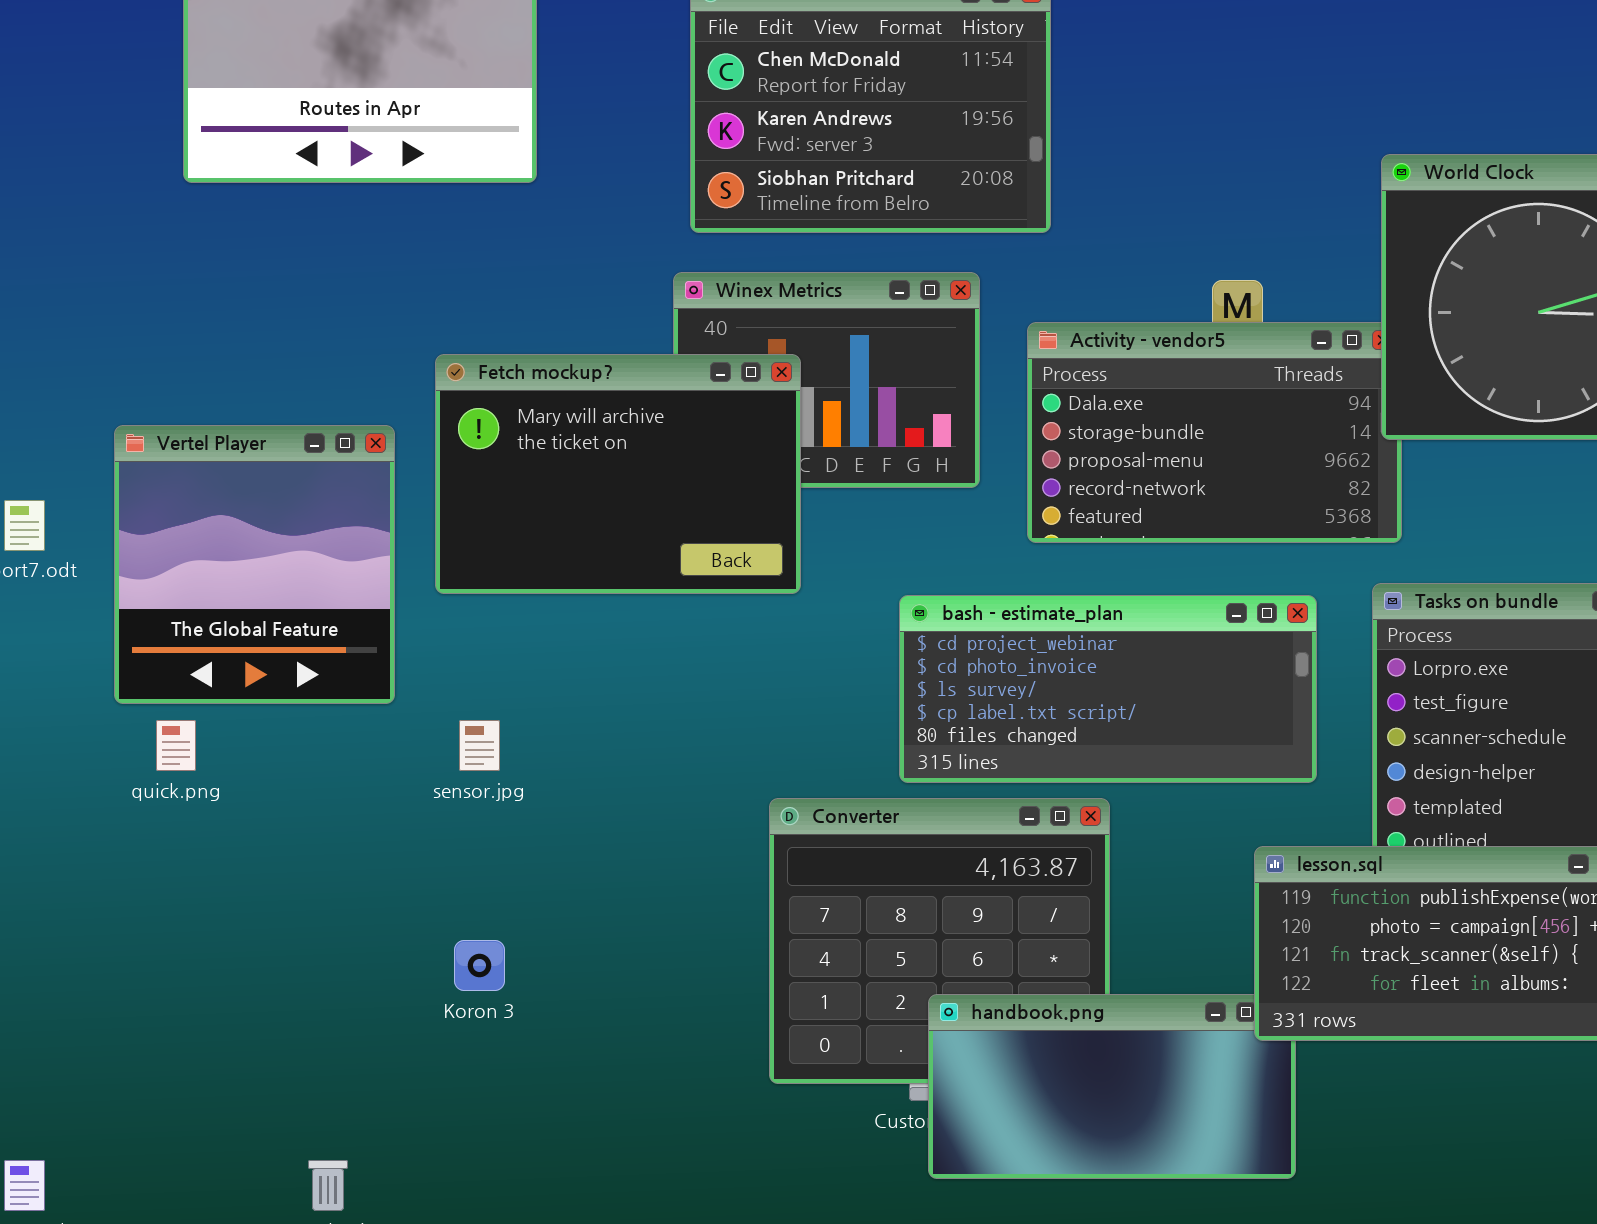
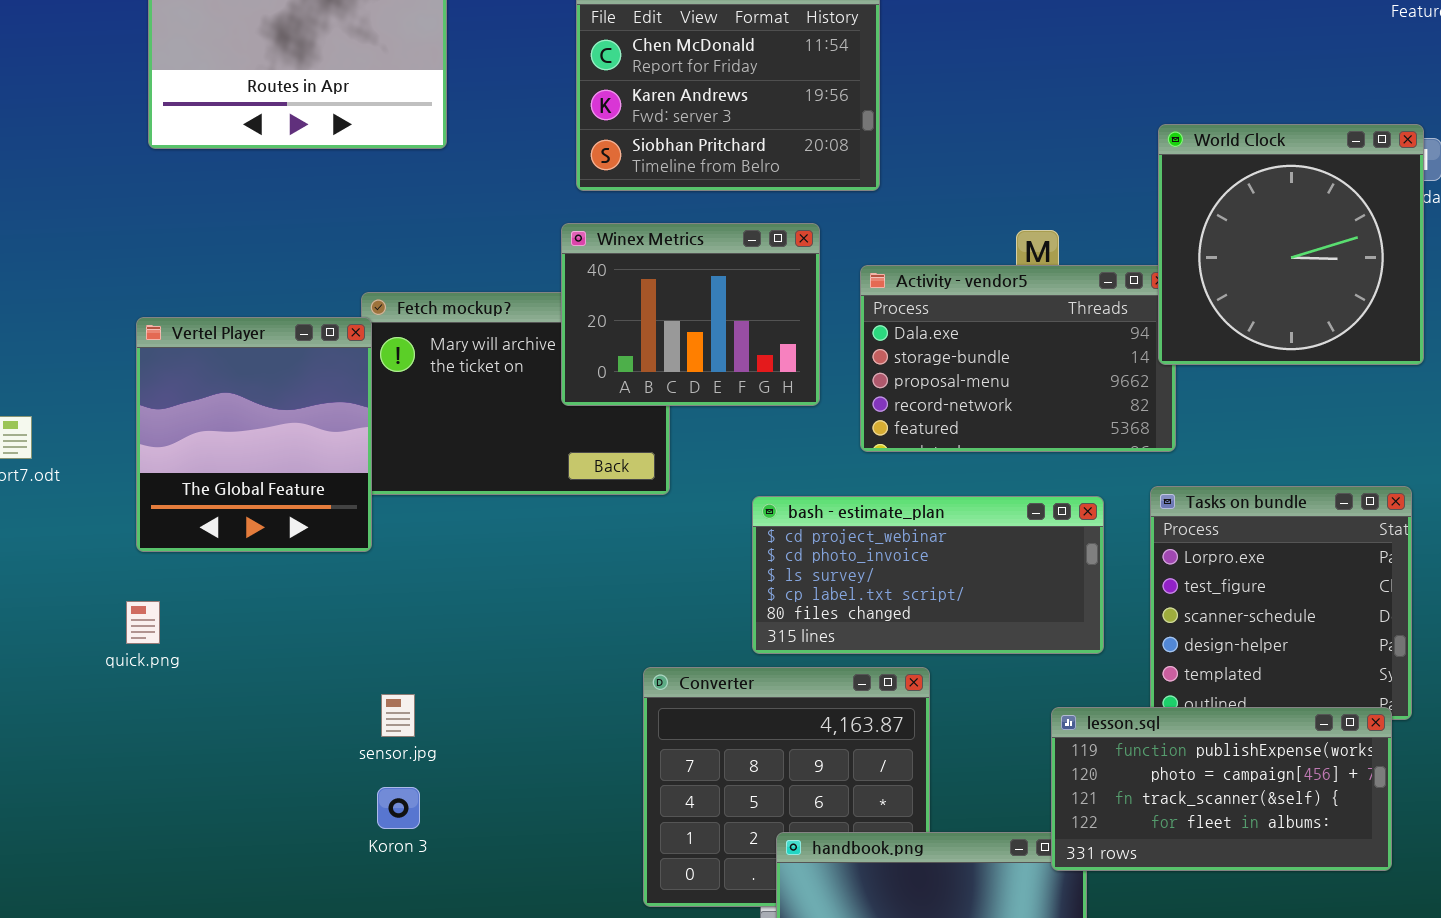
Winex Metrics: [673,272,980,488] -> [561,223,820,406], raised
Vertel Player: [114,425,395,704] -> [136,317,372,552], moved
sensor.jpg: [459,720,500,771] -> [381,694,415,737], moved

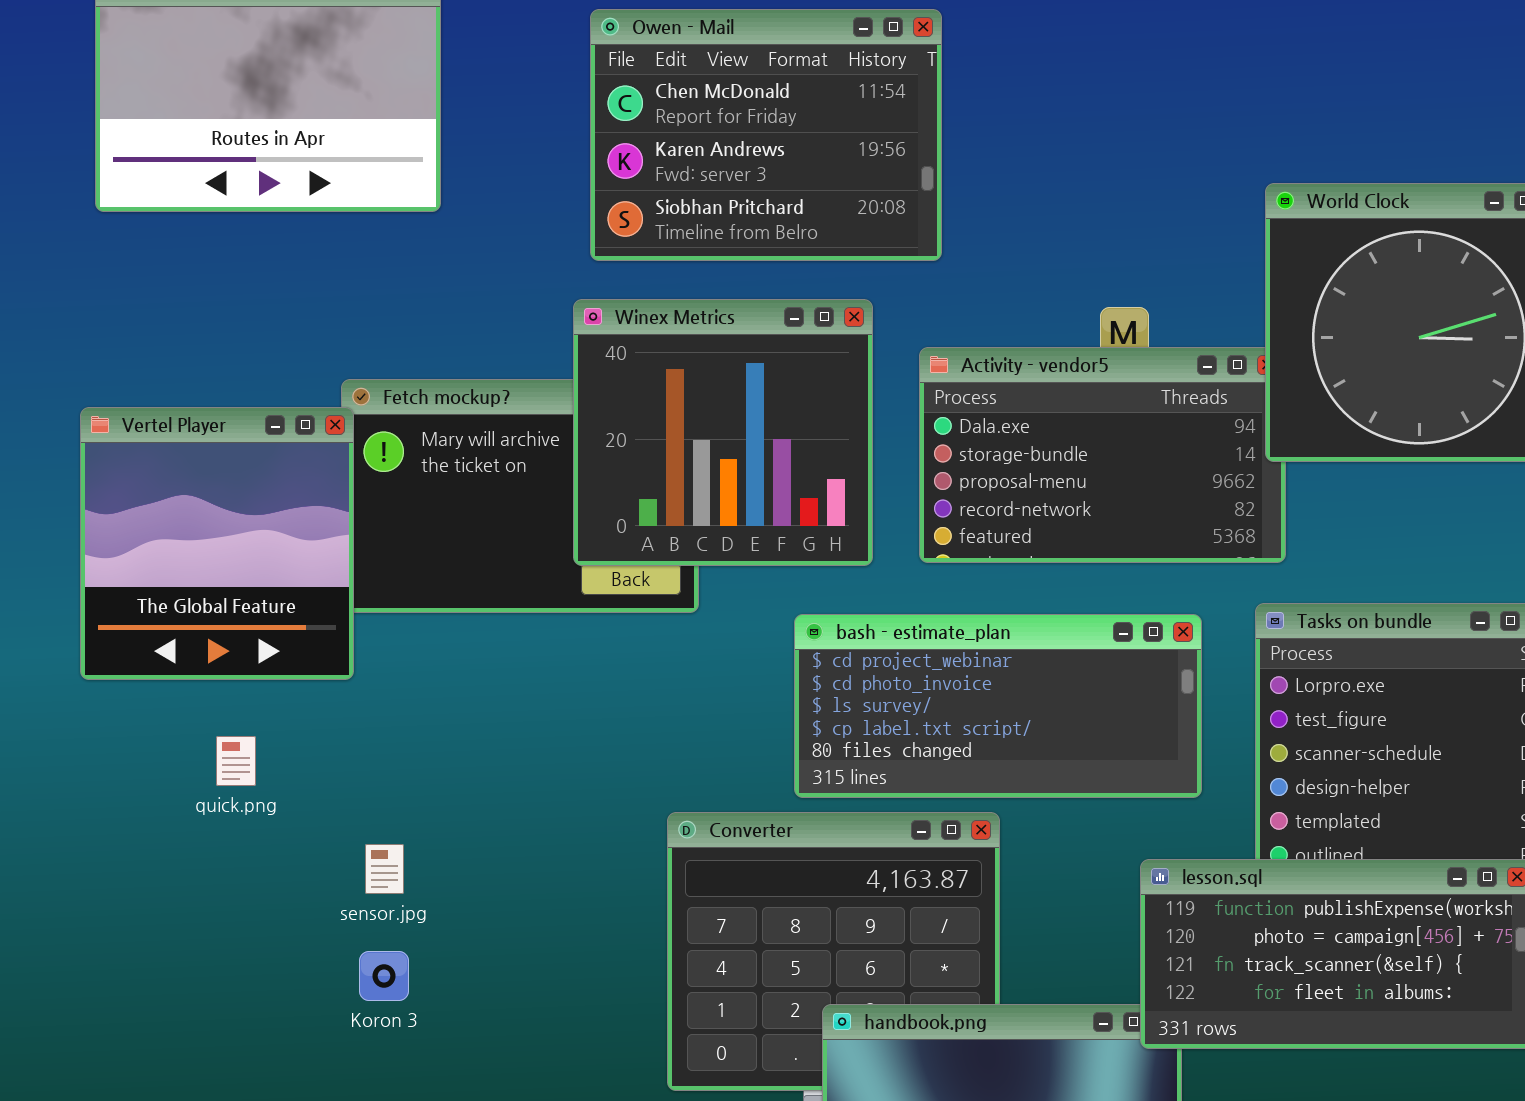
Winex Metrics: [561,223,820,406] -> [573,299,873,566], resized
quick.png: [126,601,160,644] -> [216,736,256,786], moved

